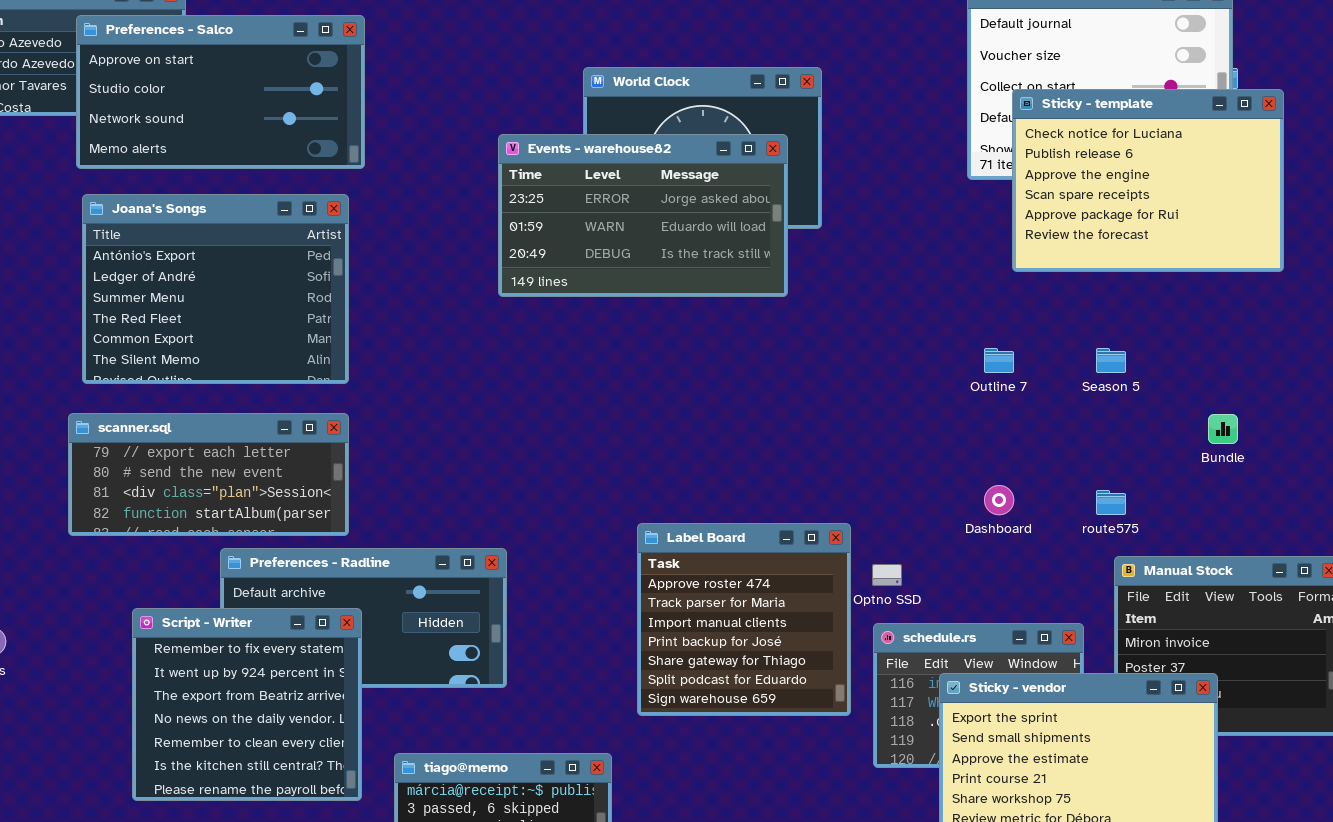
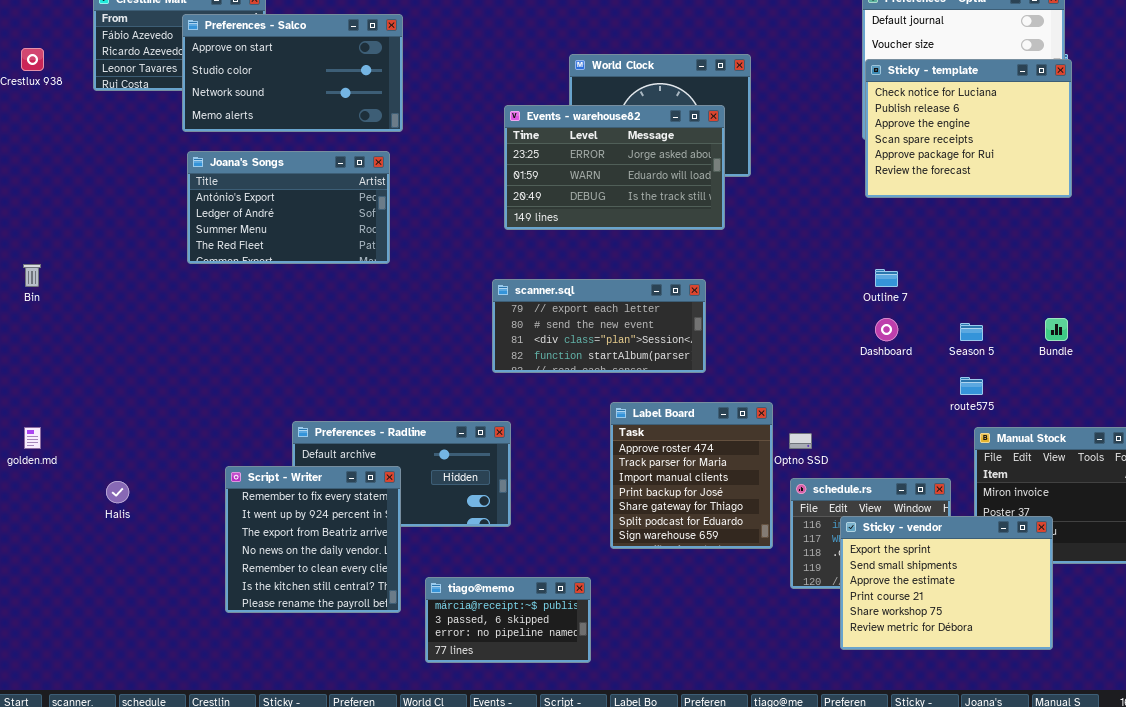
Sticky - template: [1012,89,1284,272] -> [865,59,1072,198], moved
Joana's Songs: [82,194,349,384] -> [187,151,390,264], resized
Season 5: [1096,348,1126,373] -> [960,323,983,341], moved
scanner.sql: [68,413,349,536] -> [492,279,706,373], moved
Dashboard: [984,485,1014,515] -> [875,318,898,341], moved

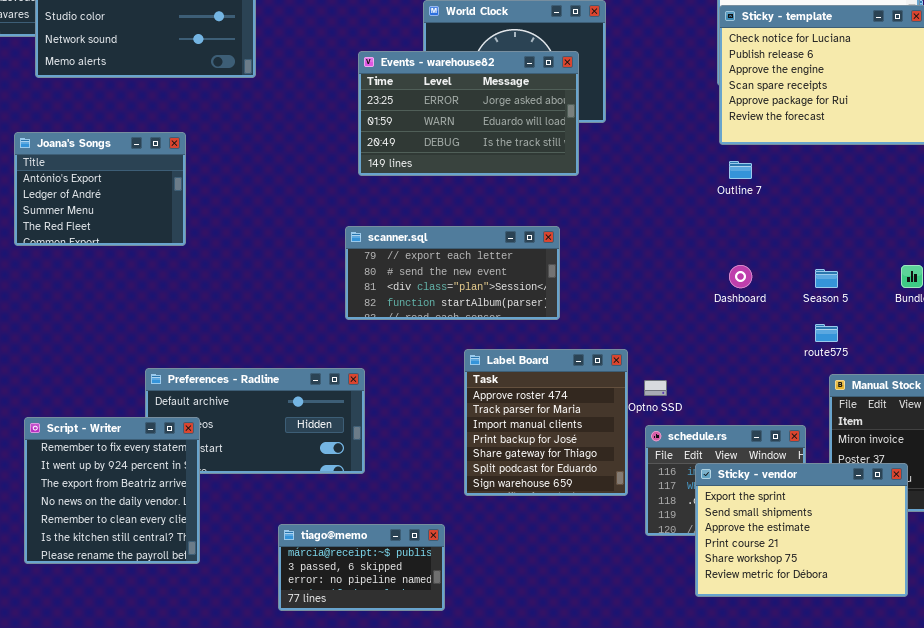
Joana's Songs: [187,151,390,264] -> [14,132,186,246], moved, resized
Outline 7: [875,269,898,287] -> [729,161,752,179], moved
Script - Writer: [225,466,401,613] -> [24,417,200,564], moved

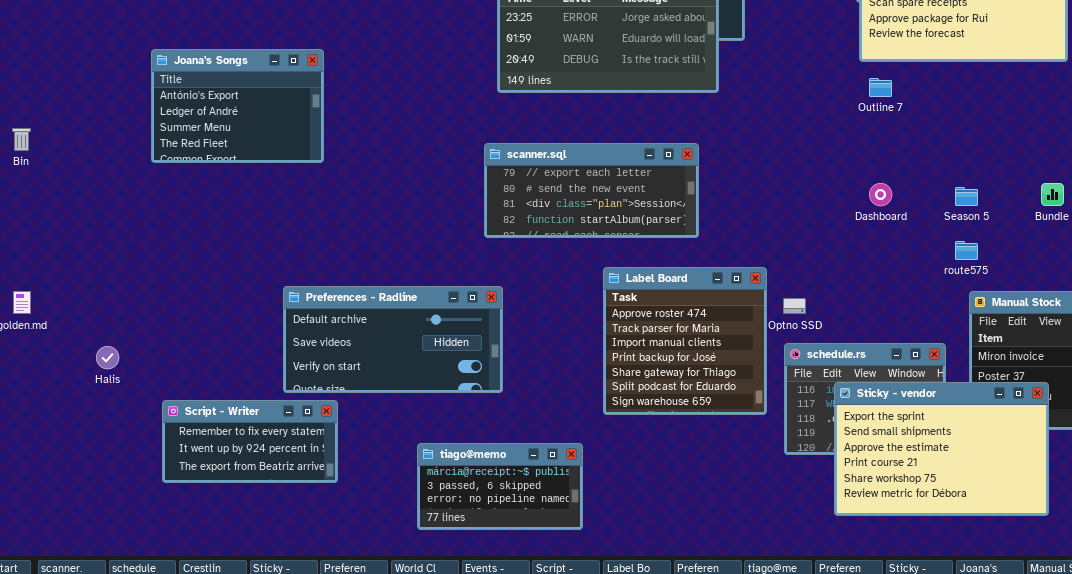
Script - Writer: [24,417,200,564] -> [162,400,338,483], resized

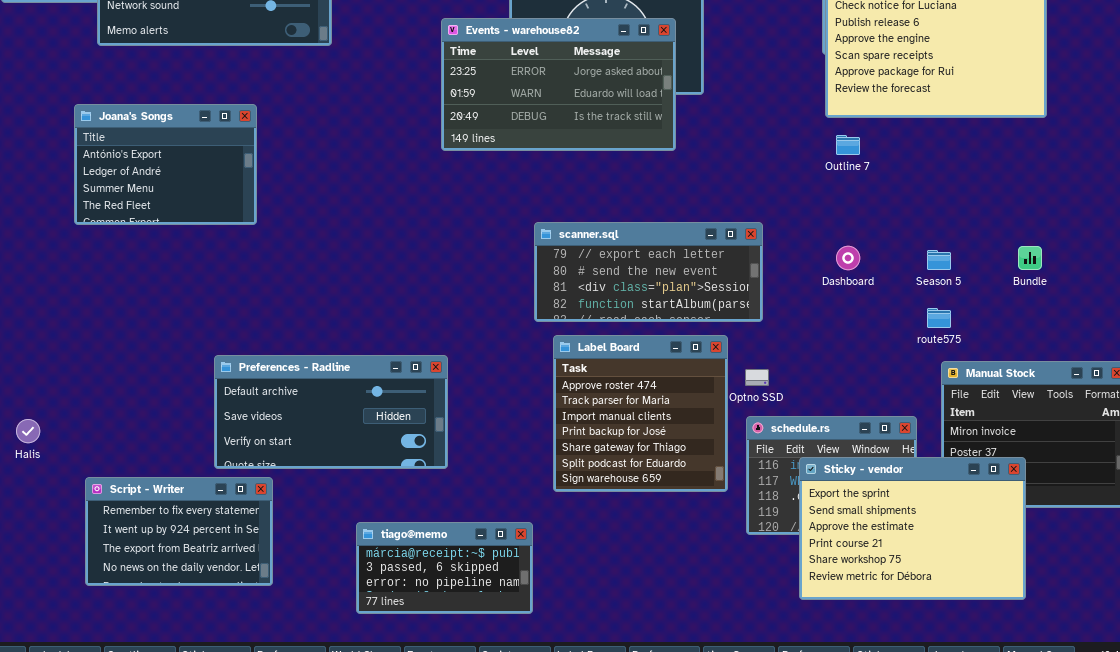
scanner.sql: [484,143,699,238] -> [534,222,763,322], moved
Script - Writer: [162,400,338,483] -> [85,477,273,586], resized

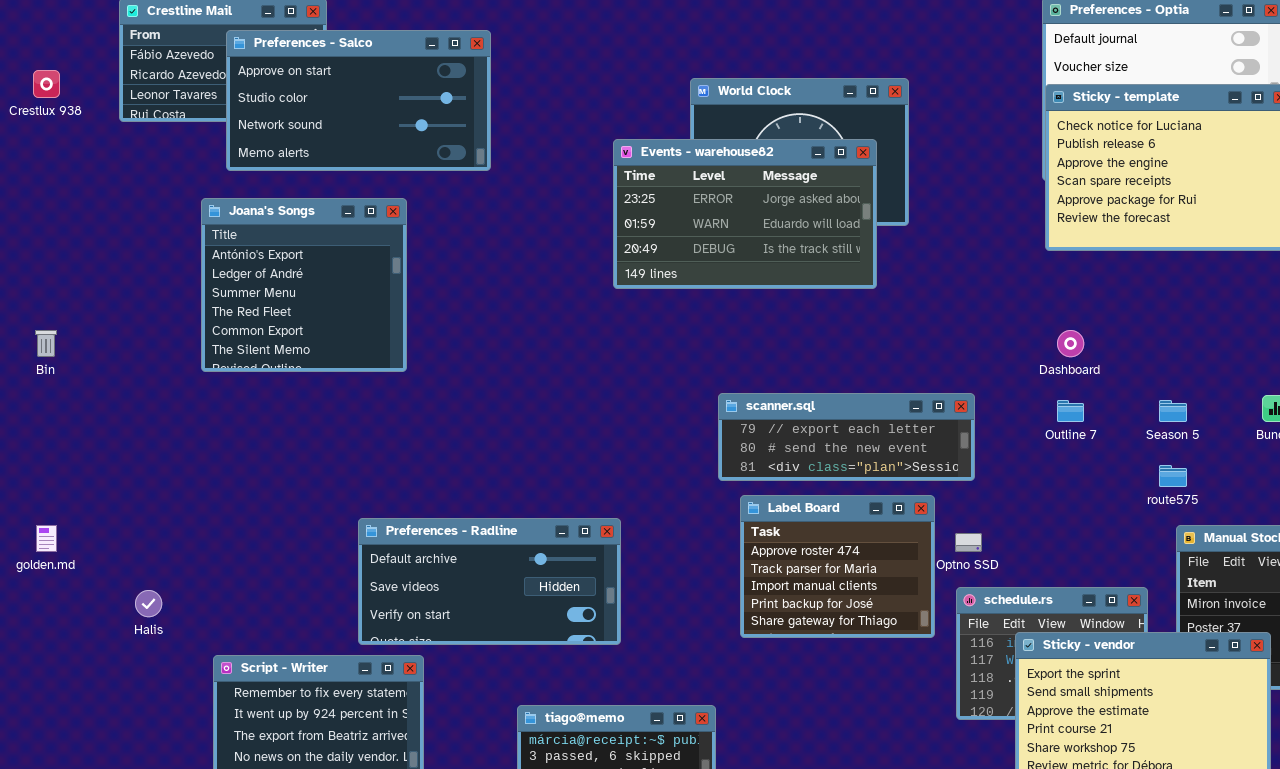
Joana's Songs: [74,104,257,225] -> [201,198,407,372], resized
Outline 7: [836,135,860,155] -> [1057,400,1084,422], moved
scanner.sql: [534,222,763,322] -> [718,393,975,481], resized
Dashboard: [836,246,860,270] -> [1057,330,1084,357], moved
Label Board: [553,335,728,492] -> [740,495,935,638], resized

